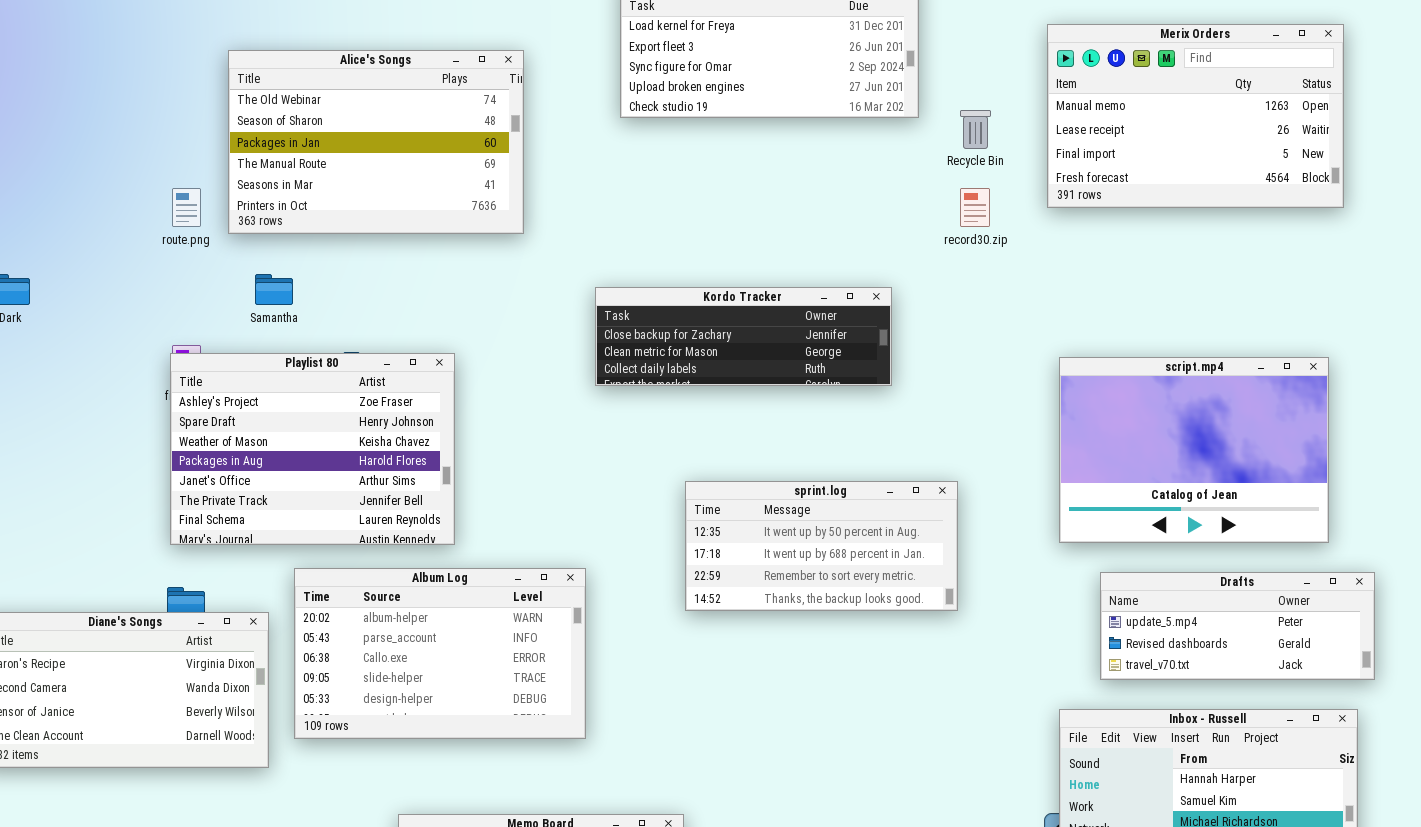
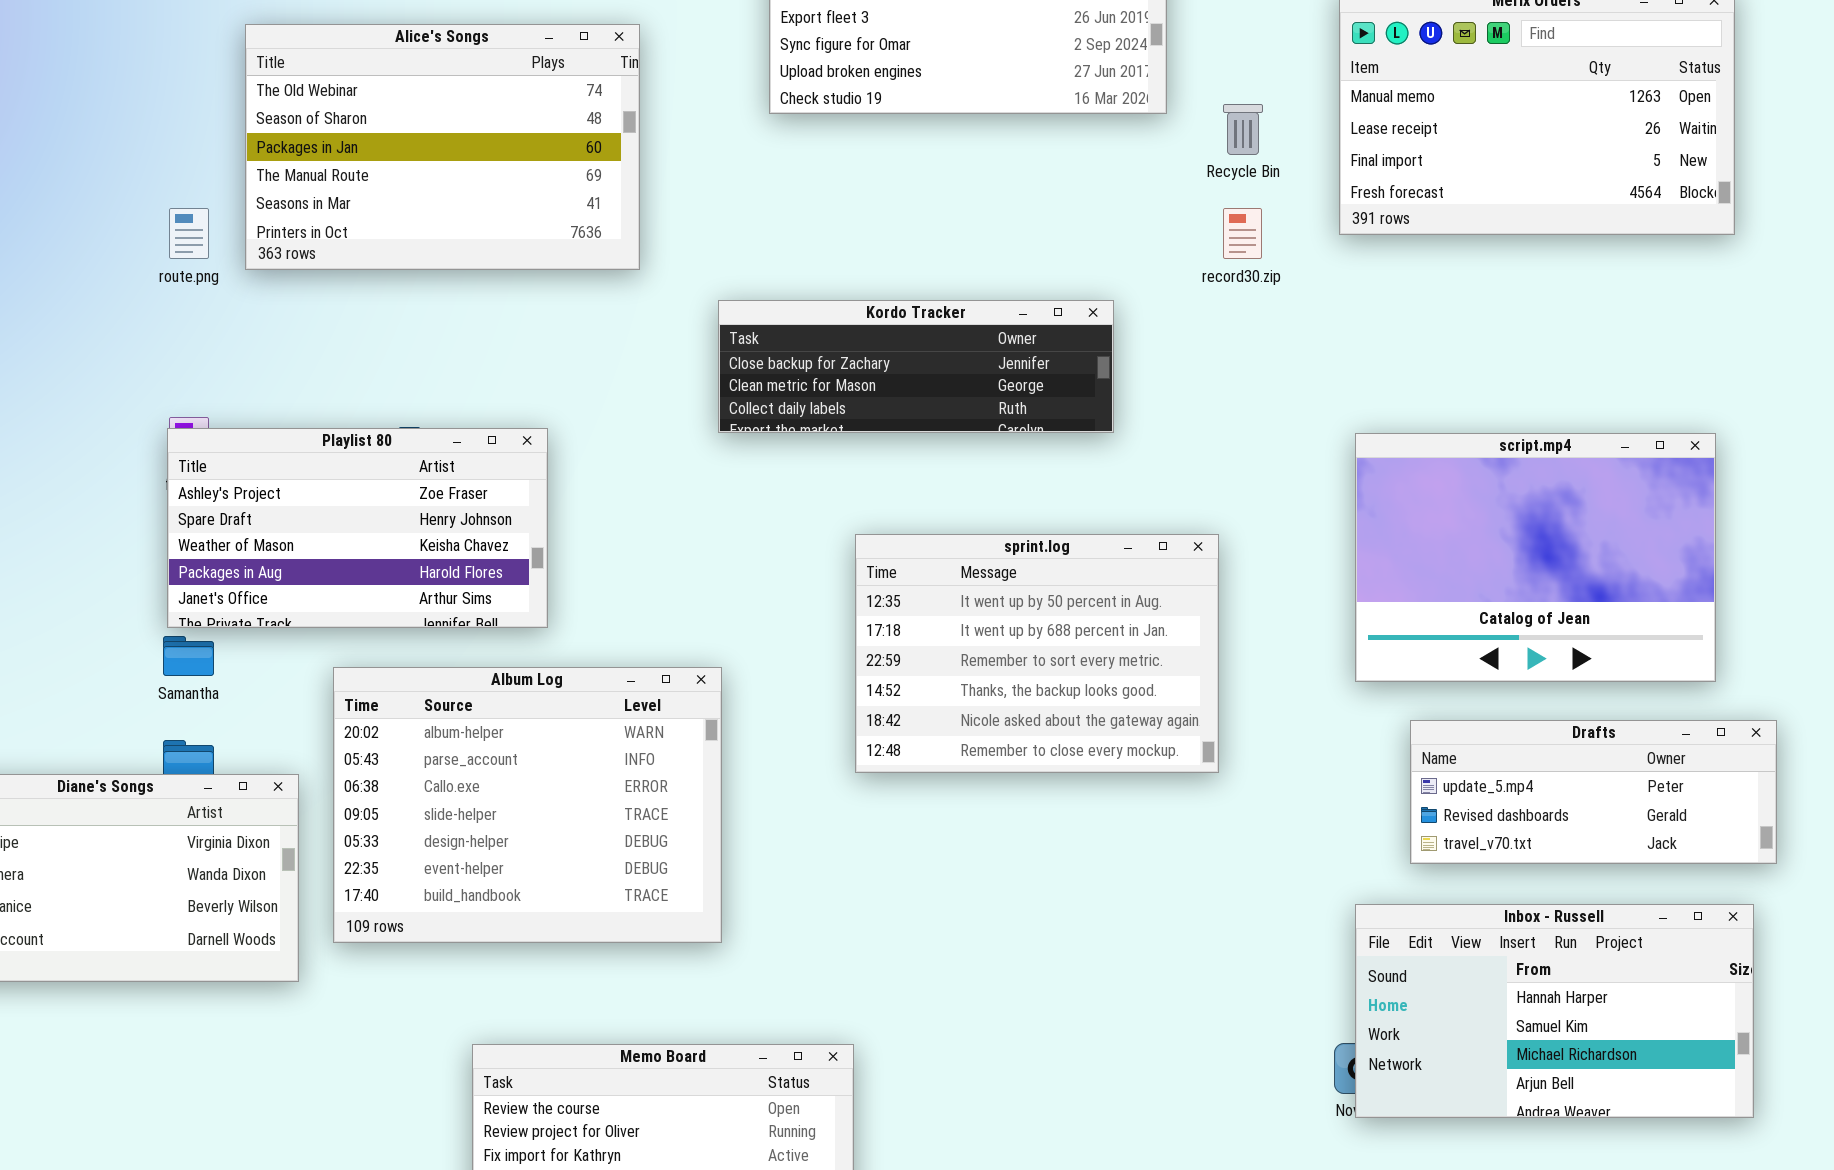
Samantha: [255,274,293,305] -> [163,636,214,676], moved
Kordo Tracker: [595,287,892,386] -> [718,300,1114,433], moved
Playlist 80: [170,353,455,545] -> [167,428,548,628], resized
sprint.log: [685,481,958,611] -> [855,534,1219,773], resized
Album Log: [294,568,586,739] -> [333,667,722,943], resized

